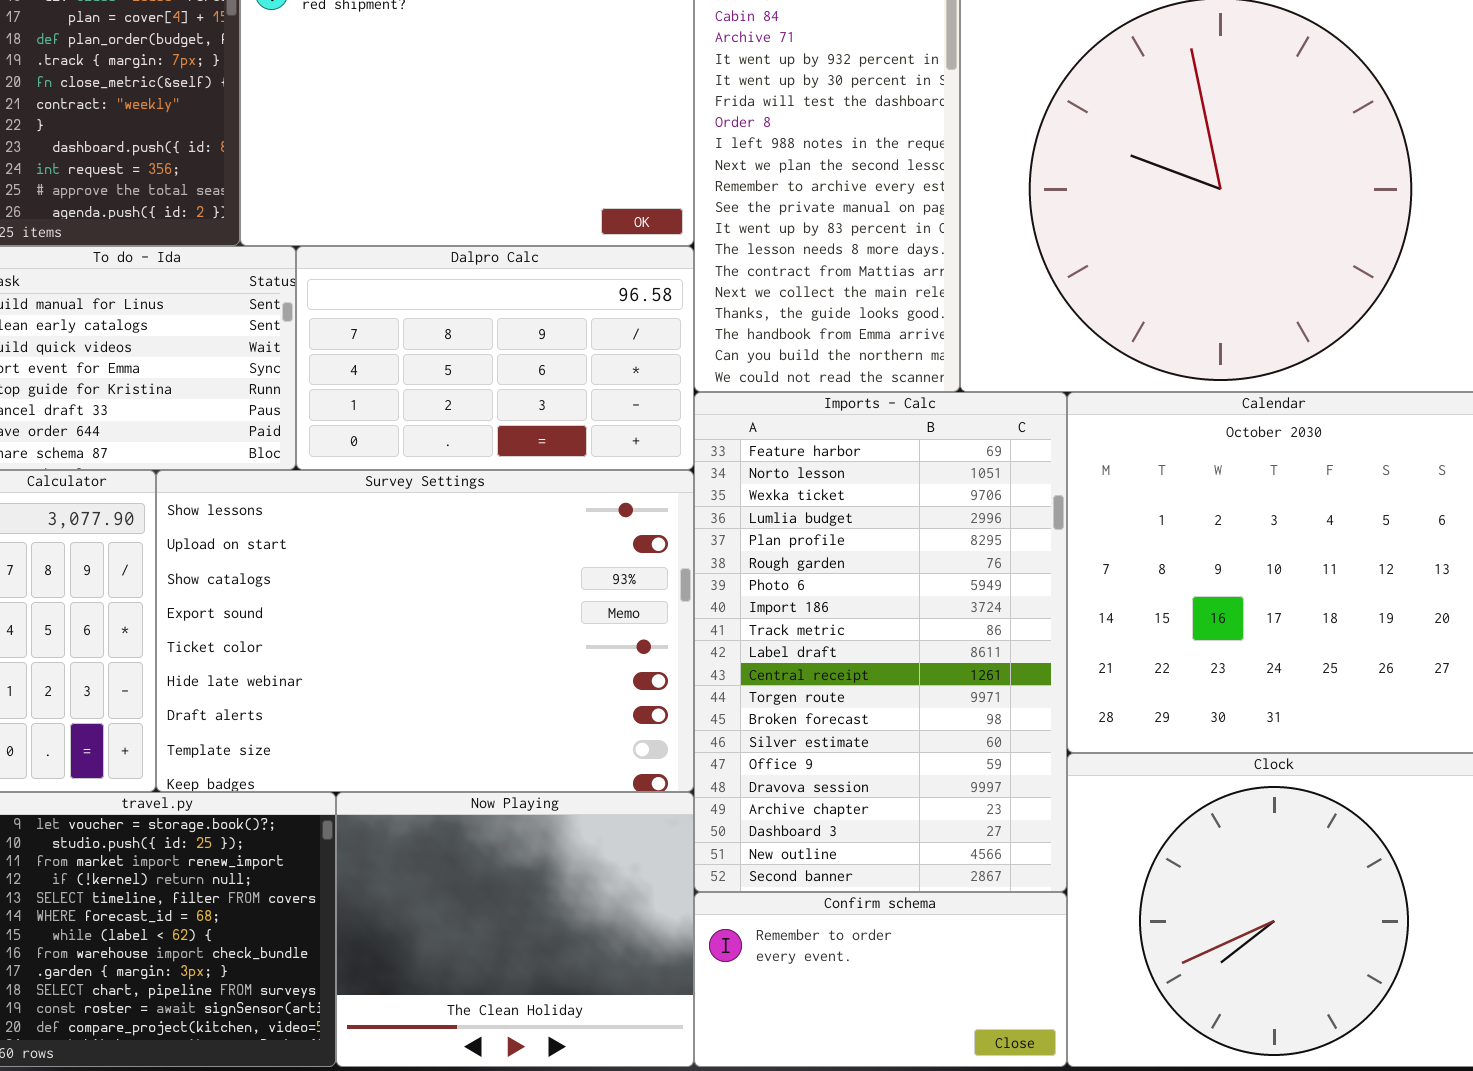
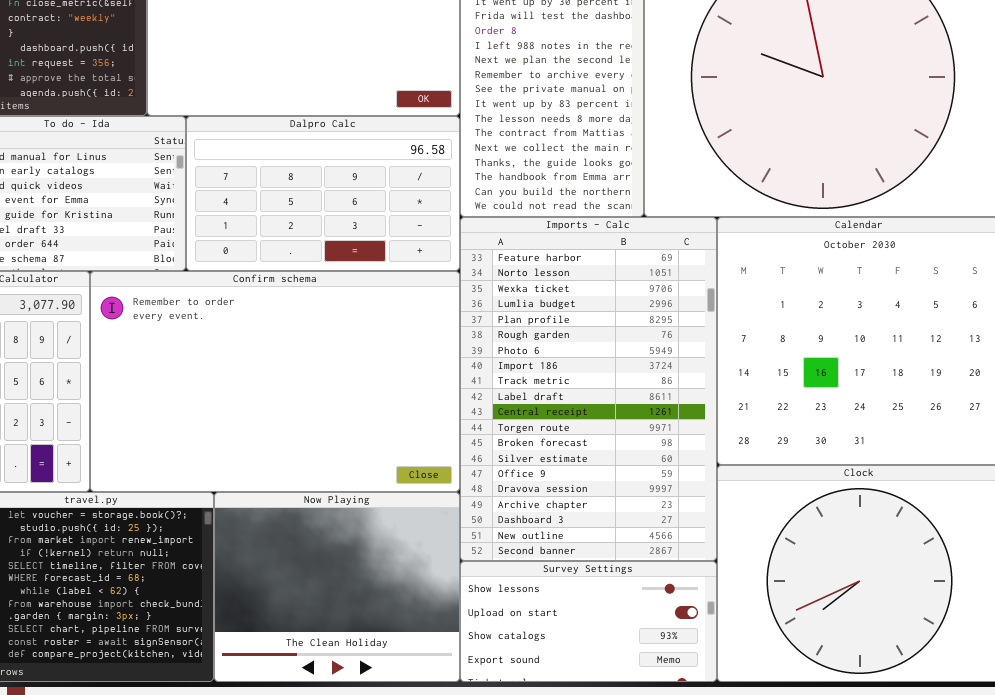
Survey Settings: [156,470,694,792] -> [460,561,717,682], moved, resized
Confirm schema: [694,892,1067,1067] -> [90,271,460,492], moved, resized

